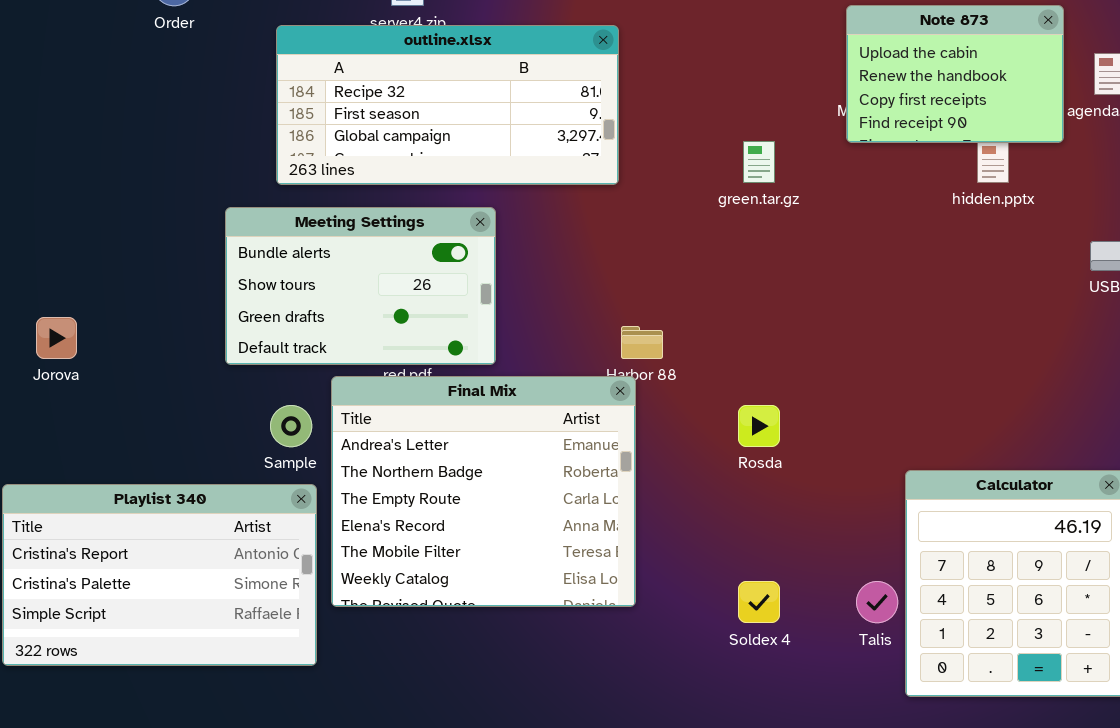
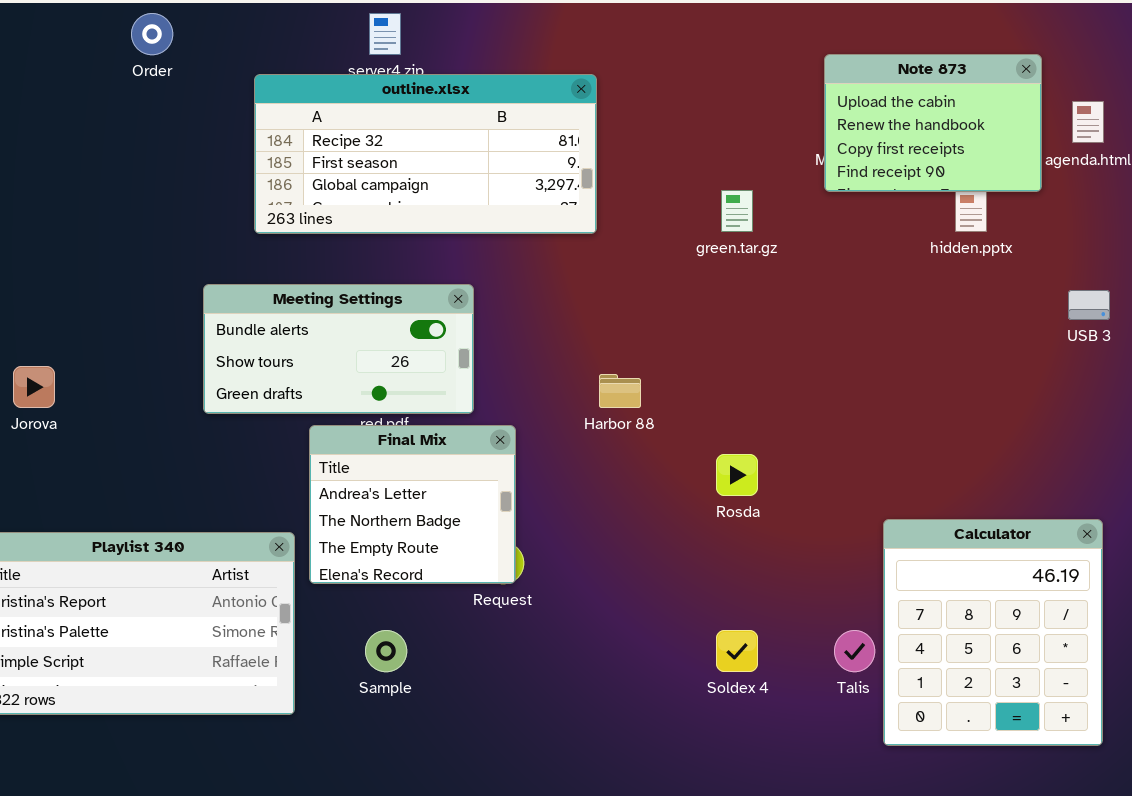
Meeting Settings: [225,207,496,365] -> [203,284,474,414], resized
Final Mix: [331,376,636,607] -> [309,425,516,584], resized
Sample: [270,405,312,447] -> [365,630,407,672], moved

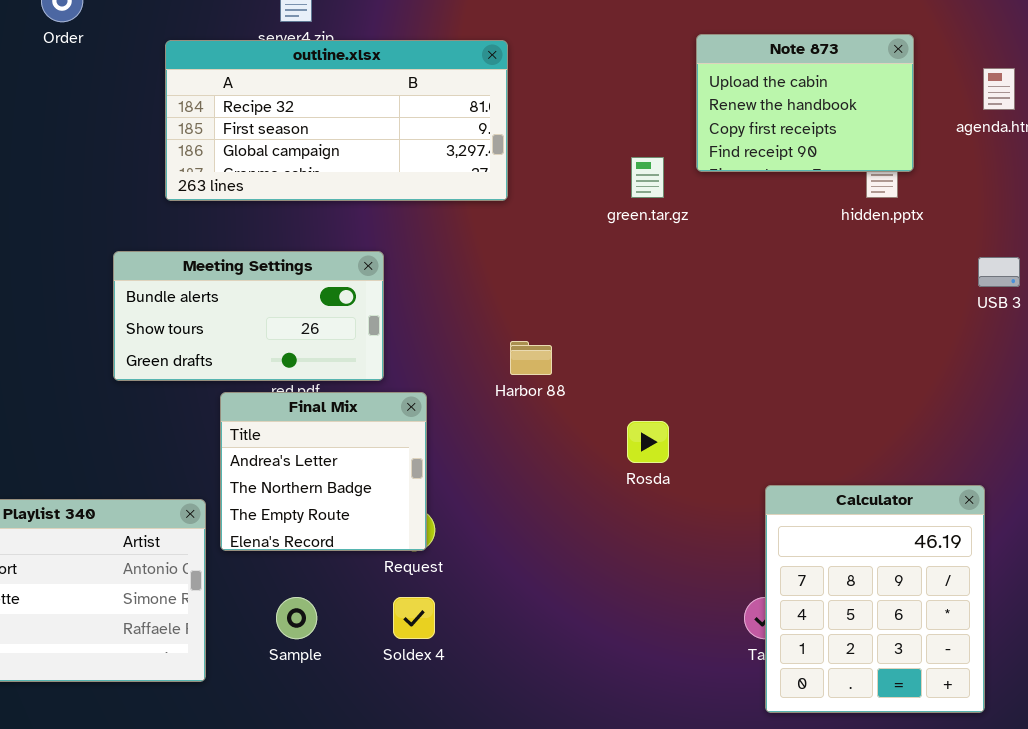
Note 873: [824,54,1042,192] -> [696,34,914,172], moved
Calculator: [883,519,1103,746] -> [765,485,985,713], moved
Soldex 4: [716,630,758,672] -> [393,597,435,639], moved

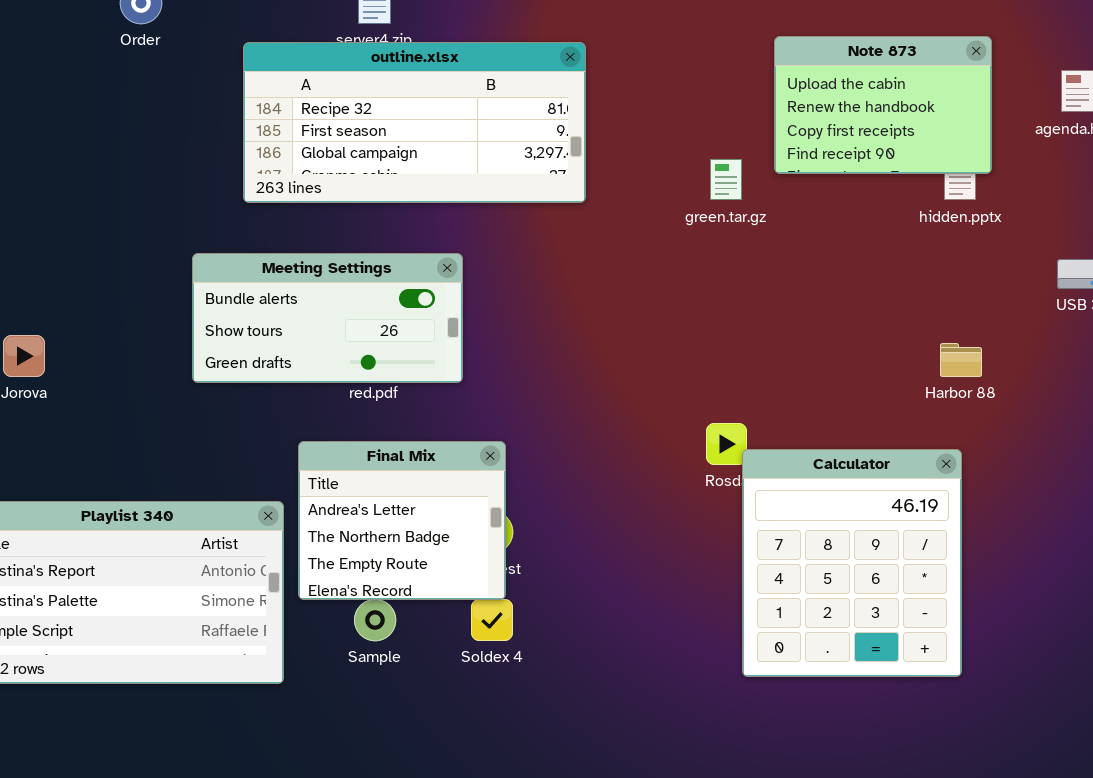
Harbor 88: [510,341,552,375] -> [940,343,982,377], moved
Final Mix: [220,392,427,551] -> [298,441,506,600], moved
Calculator: [765,485,985,713] -> [742,449,962,677], moved

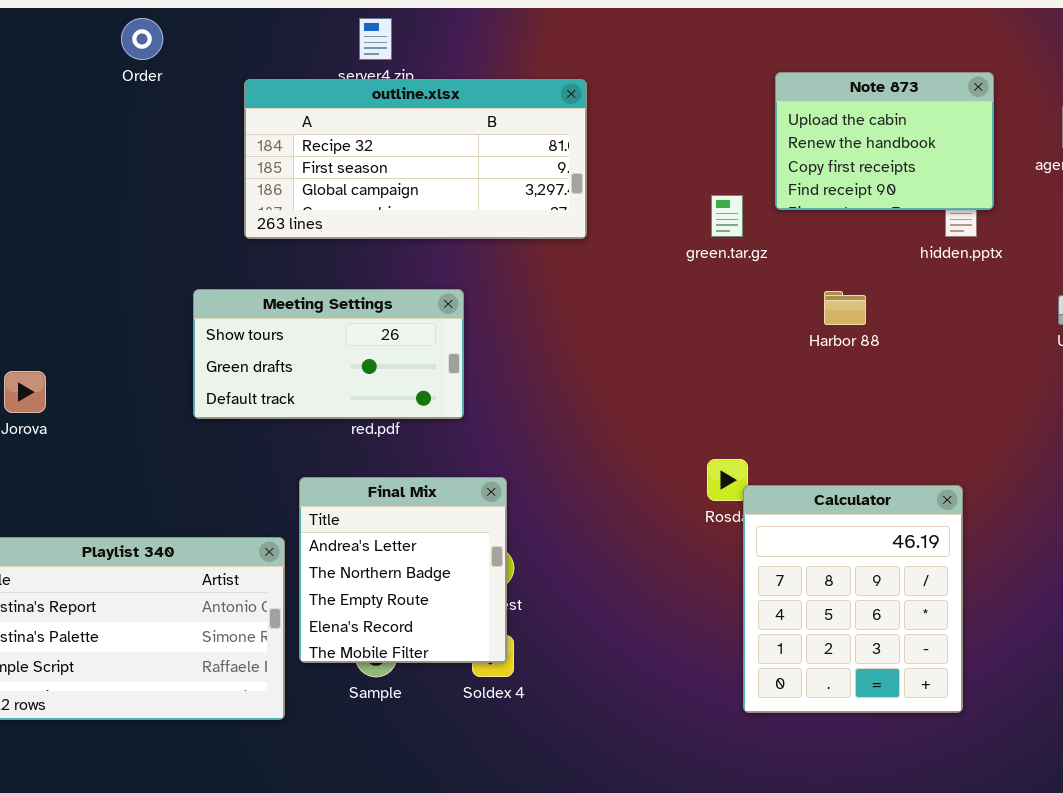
Meeting Settings: [192,253,463,383] -> [193,289,464,419], scrolled down 1 row
Harbor 88: [940,343,982,377] -> [824,291,866,325], moved
Final Mix: [298,441,506,600] -> [299,477,507,663], resized

